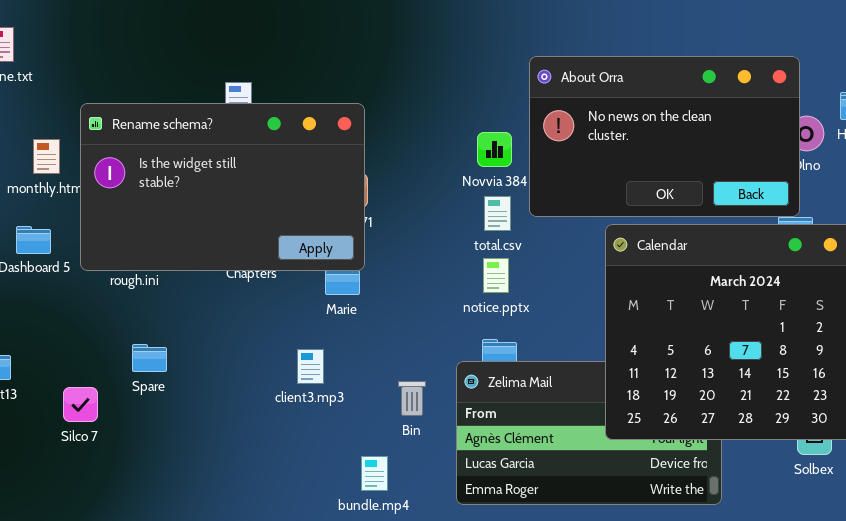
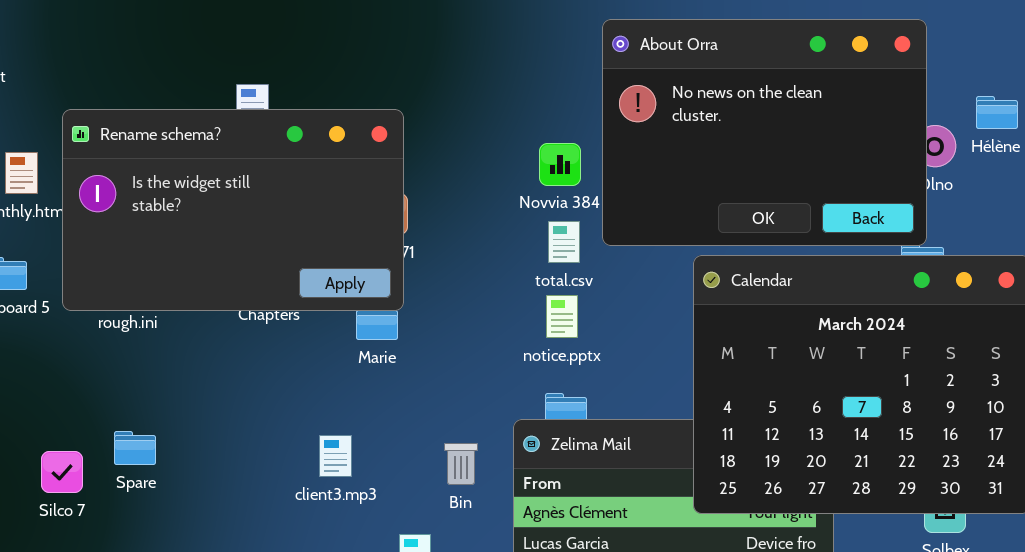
About Orra: [529,56,800,217] -> [602,19,927,246], resized
Spare: [132,344,167,372] -> [114,431,156,465], moved
client3.mp3: [297,349,324,384] -> [319,435,352,477], moved

